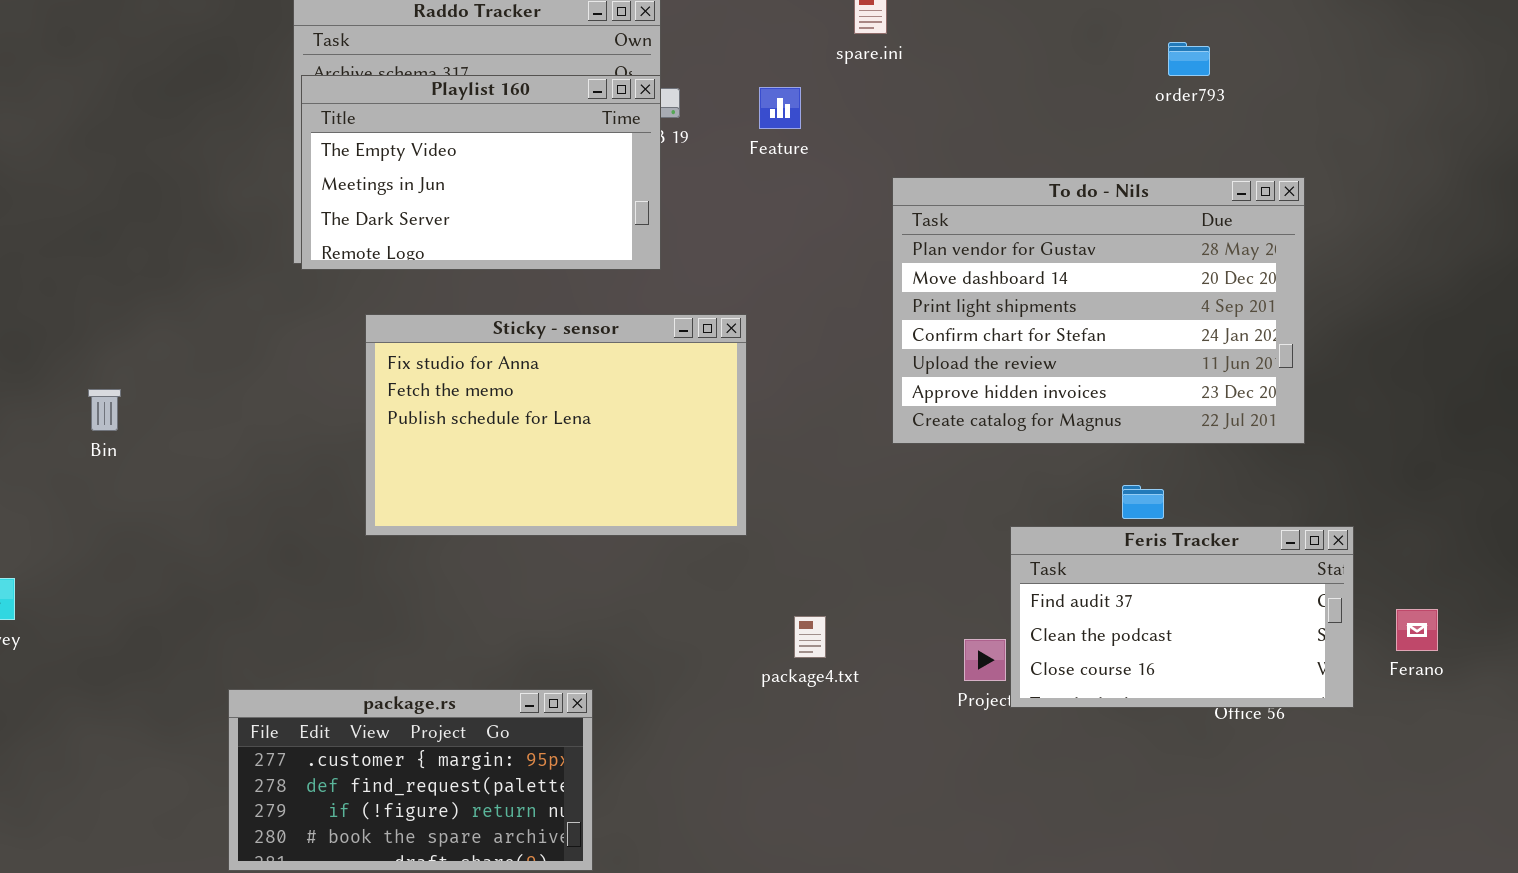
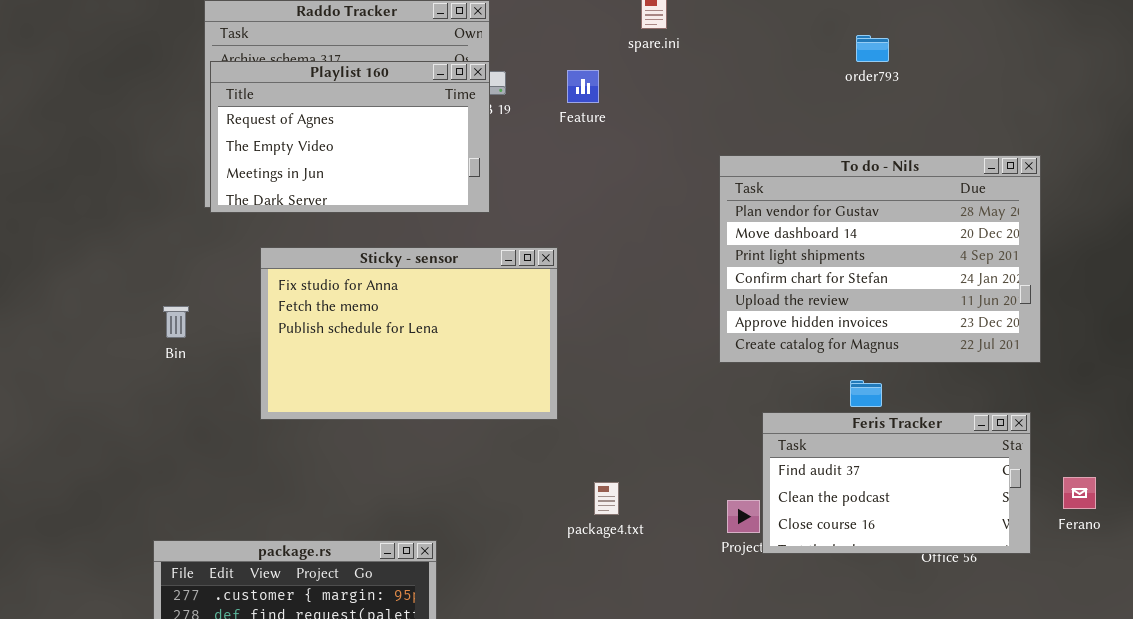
order793: [1168,42,1210,76] -> [856,35,889,62], moved
Playlist 160: [301,75,661,270] -> [210,61,490,213], scrolled up 1 row
To do - Nils: [892,177,1305,444] -> [719,155,1041,363], moved
Bin: [88,389,121,431] -> [163,306,189,338], moved

